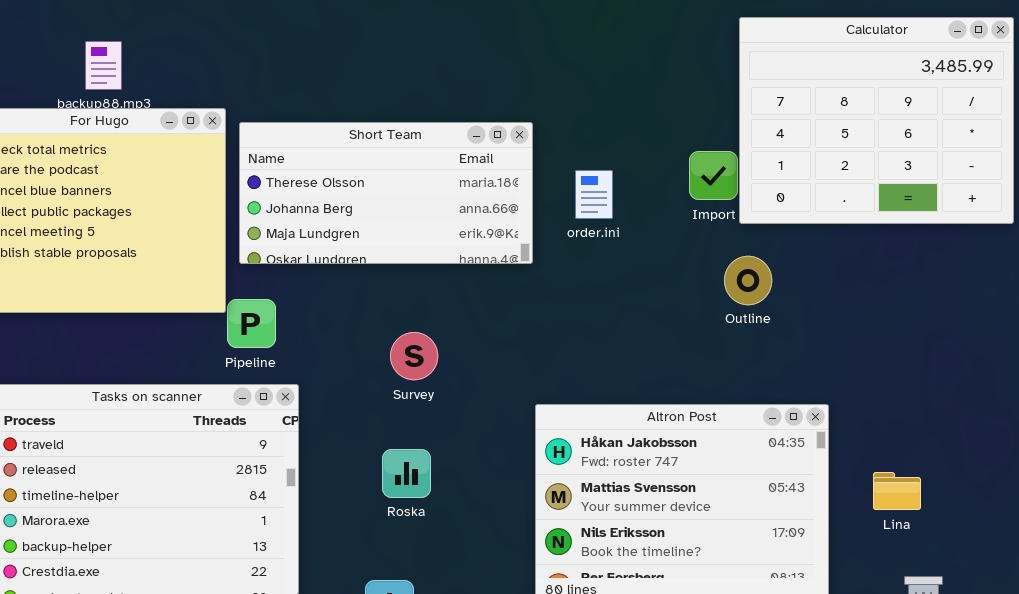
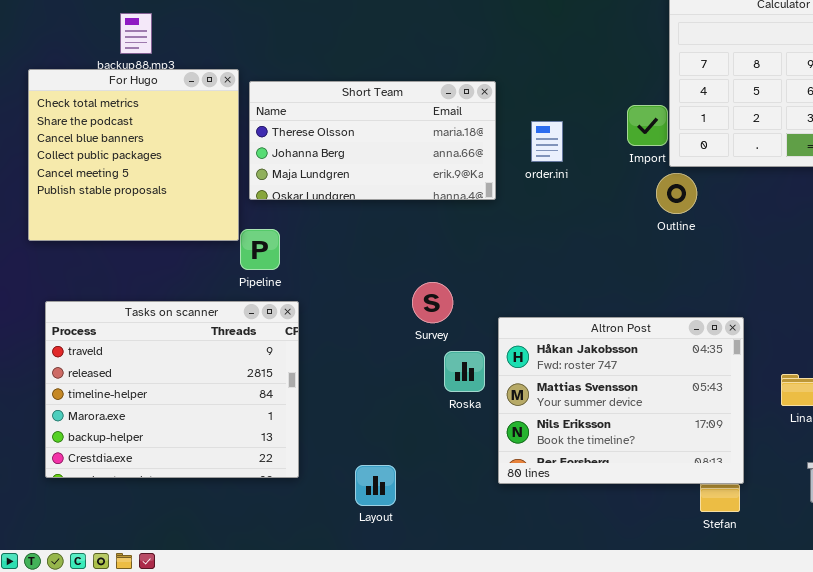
Outline: [724,256,772,305] -> [656,173,697,214], moved
Survey: [390,332,438,380] -> [412,282,453,323], moved
Roska: [382,449,431,498] -> [444,351,485,392], moved

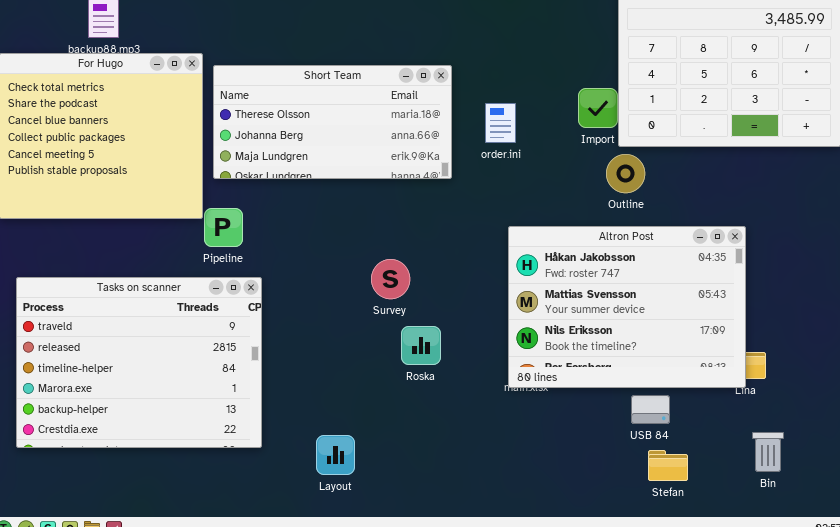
Altron Post: [498,317,744,484] -> [508,226,746,388], moved

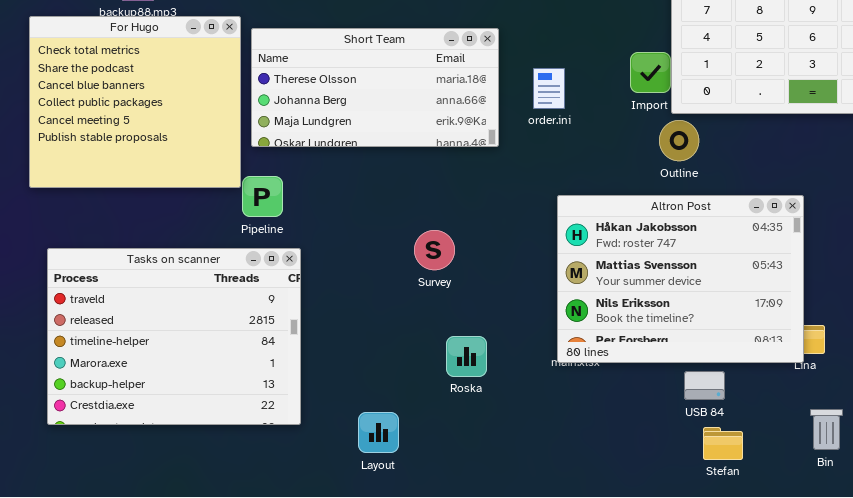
Roska: [401,326,441,365] -> [446,336,487,377], moved

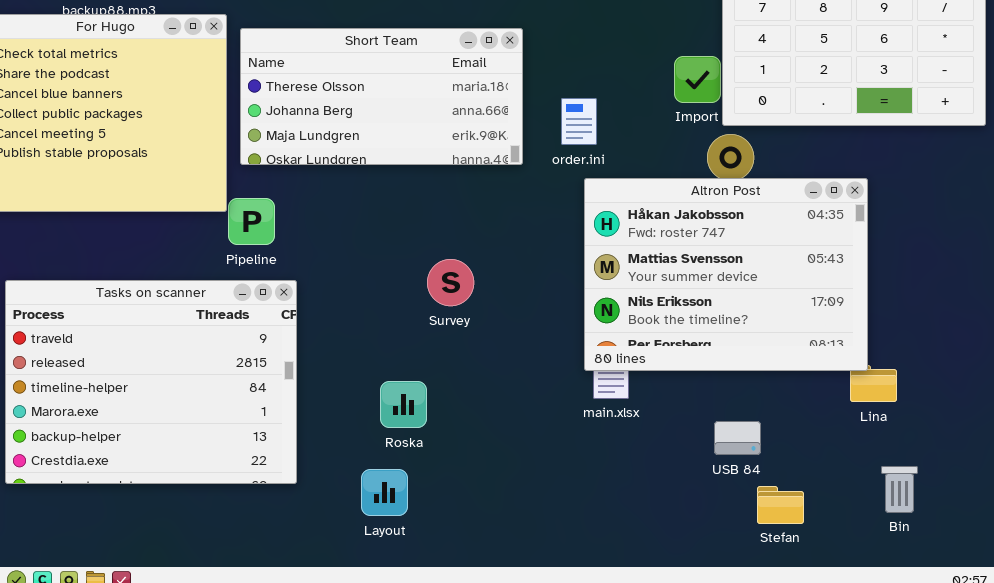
order.ini: [533,68,565,109] -> [561,98,597,145], moved
Altron Post: [557,195,804,363] -> [584,178,868,371], moved
Roska: [446,336,487,377] -> [380,381,427,428], moved
USB 84: [684,371,725,400] -> [714,421,761,455], moved

